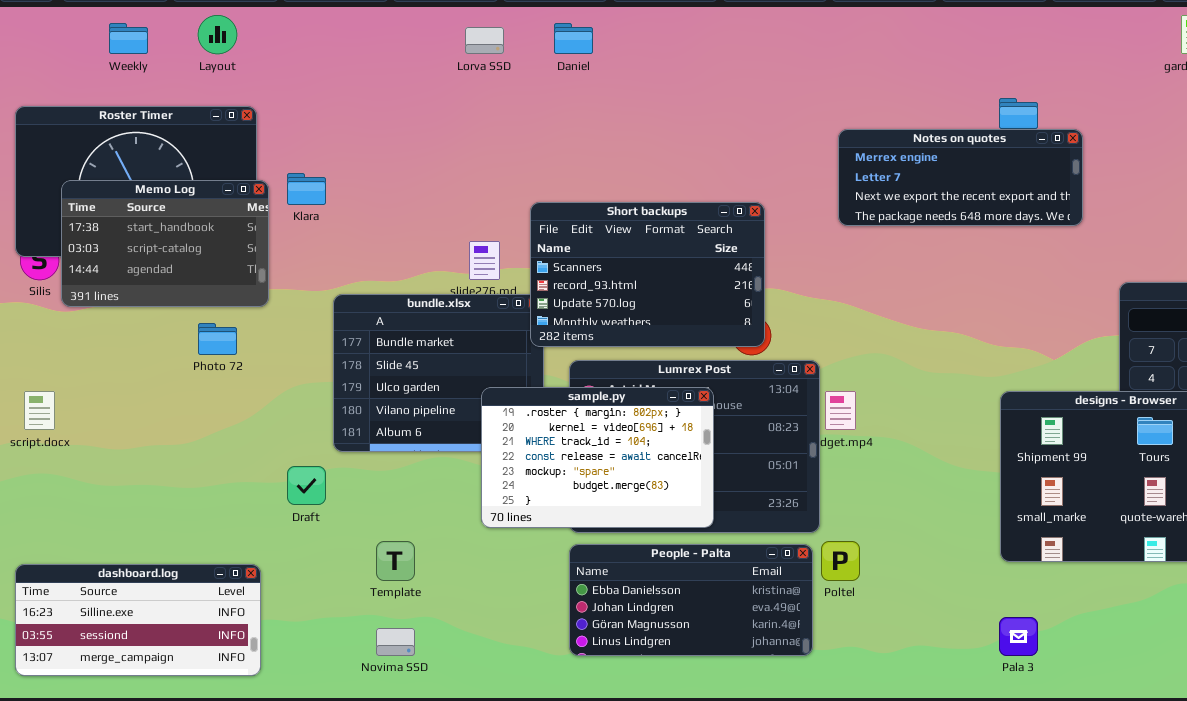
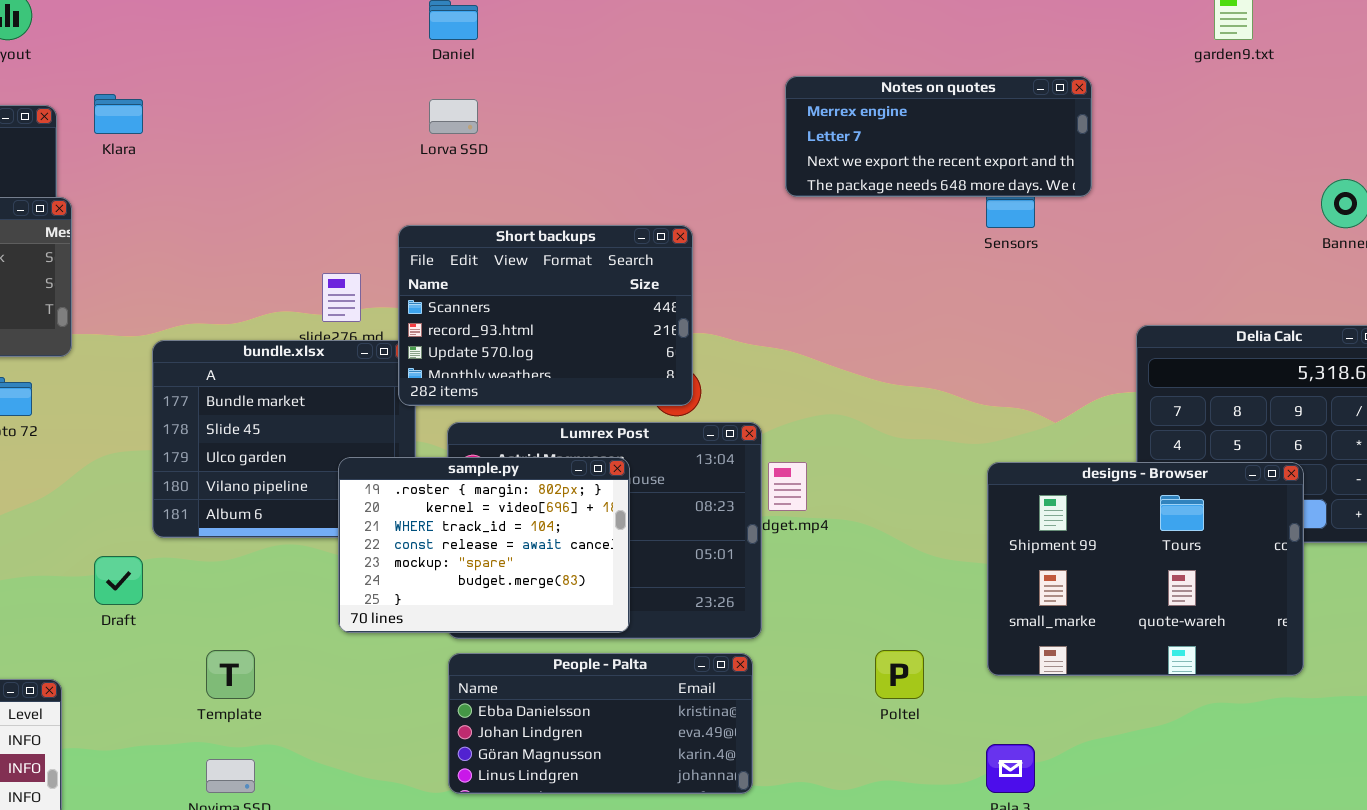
Lorva SSD: [465,27,504,54] -> [429,99,478,134], moved
Notes on quotes: [838,129,1083,226] -> [785,76,1092,197], moved
Klara: [287,173,326,205] -> [94,94,143,134], moved
Poltel: [821,541,860,581] -> [875,650,924,699], moved

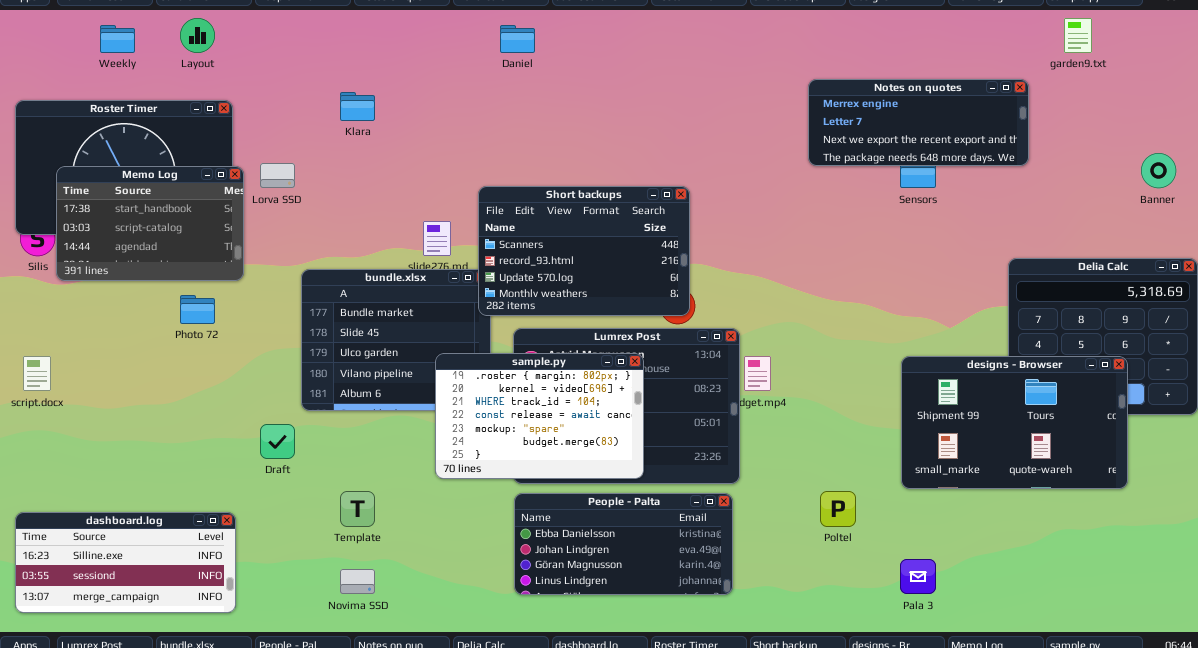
Notes on quotes: [785,76,1092,197] -> [808,79,1029,166], moved
Klara: [94,94,143,134] -> [340,92,375,121], moved
Lorva SSD: [429,99,478,134] -> [260,163,295,188], moved
designs - Browser: [987,462,1304,676] -> [901,356,1128,489], resized

